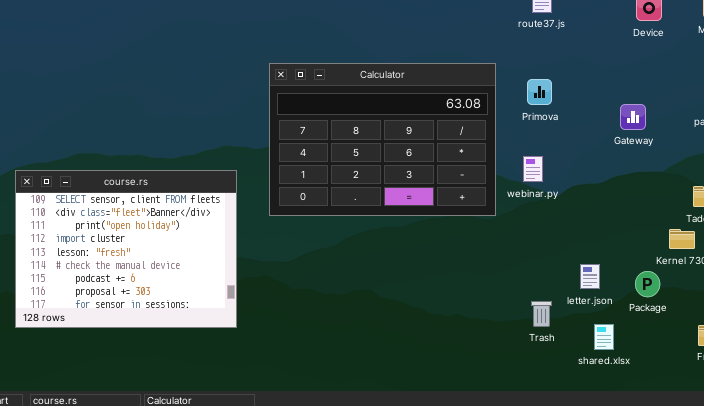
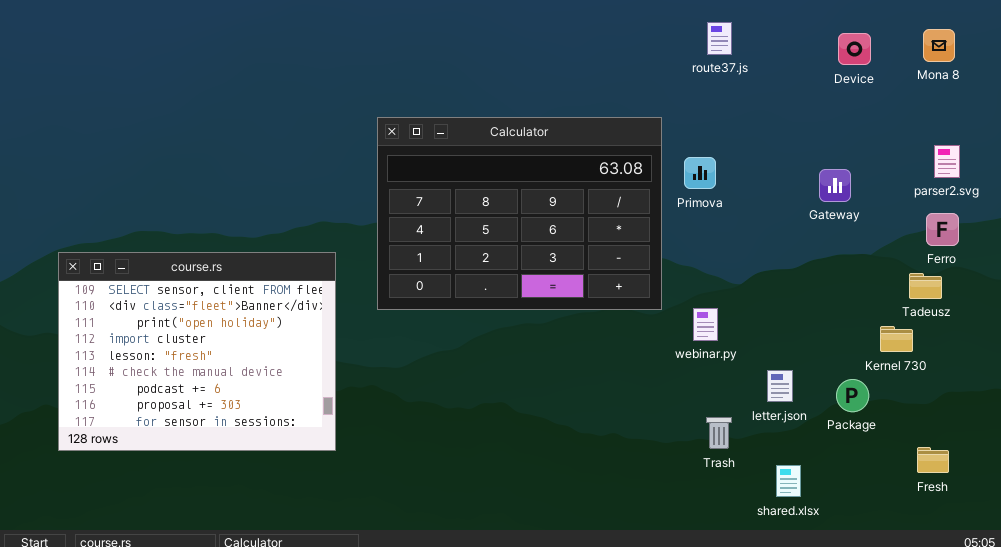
Primova: [527,79,552,105] -> [684,157,716,189], moved
webinar.py: [523,156,543,182] -> [693,308,718,341], moved
shared.xlsx: [594,324,614,350] -> [776,465,801,497], moved

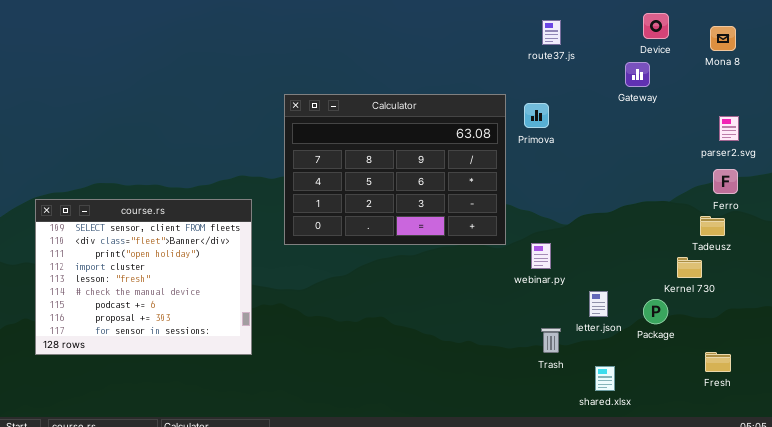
Device: [838,33,871,65] -> [643,13,669,39], moved
Primova: [684,157,716,189] -> [524,103,549,128], moved
Gateway: [819,169,851,202] -> [625,62,650,87], moved

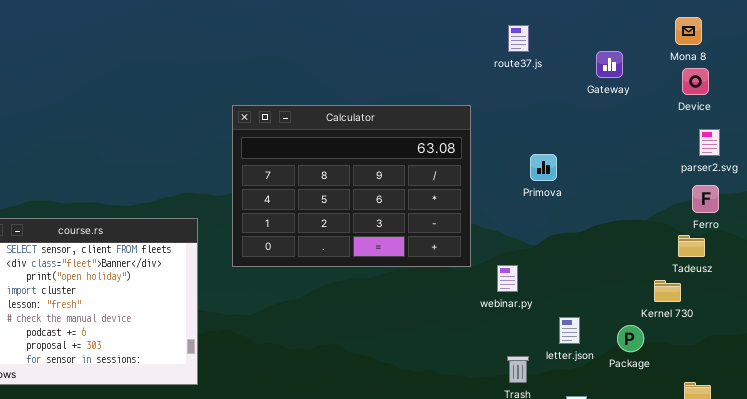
Device: [643,13,669,39] -> [682,68,709,95], moved
Mona 8: [710,26,736,51] -> [675,17,702,45], moved
Gateway: [625,62,650,87] -> [596,51,623,78], moved
Primova: [524,103,549,128] -> [530,154,557,181], moved

